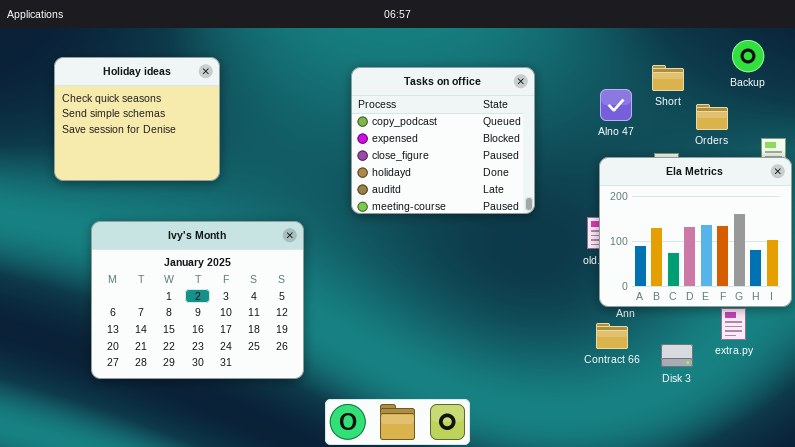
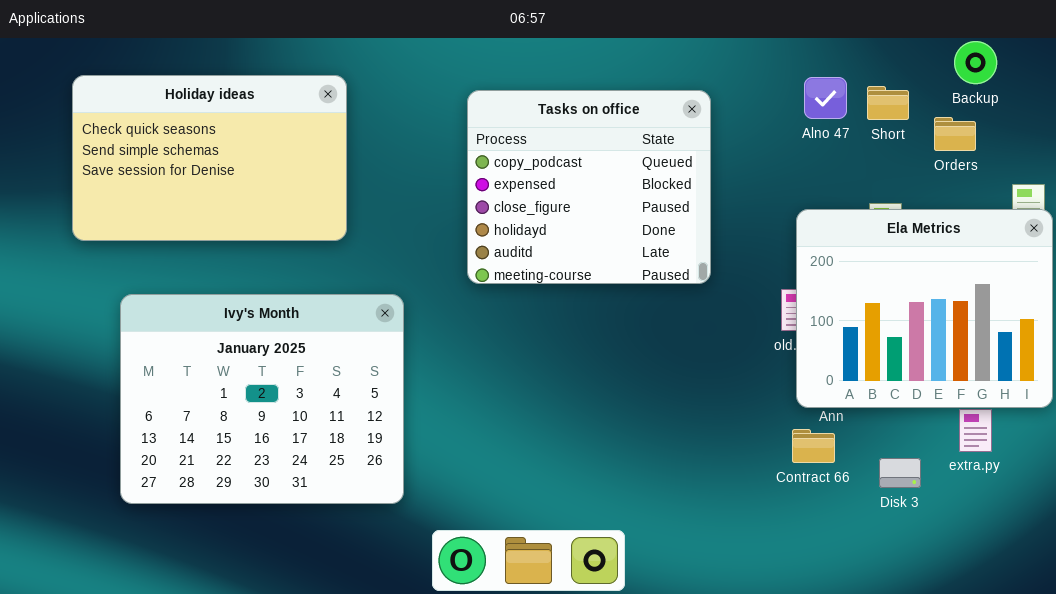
Backup: [732,40,764,72] -> [954,41,997,84], moved
Holiday ideas: [54,57,220,181] -> [72,75,347,241], resized
Alno 47: [600,89,632,121] -> [804,77,847,119], moved
Orders: [696,104,728,130] -> [934,117,976,151], moved

